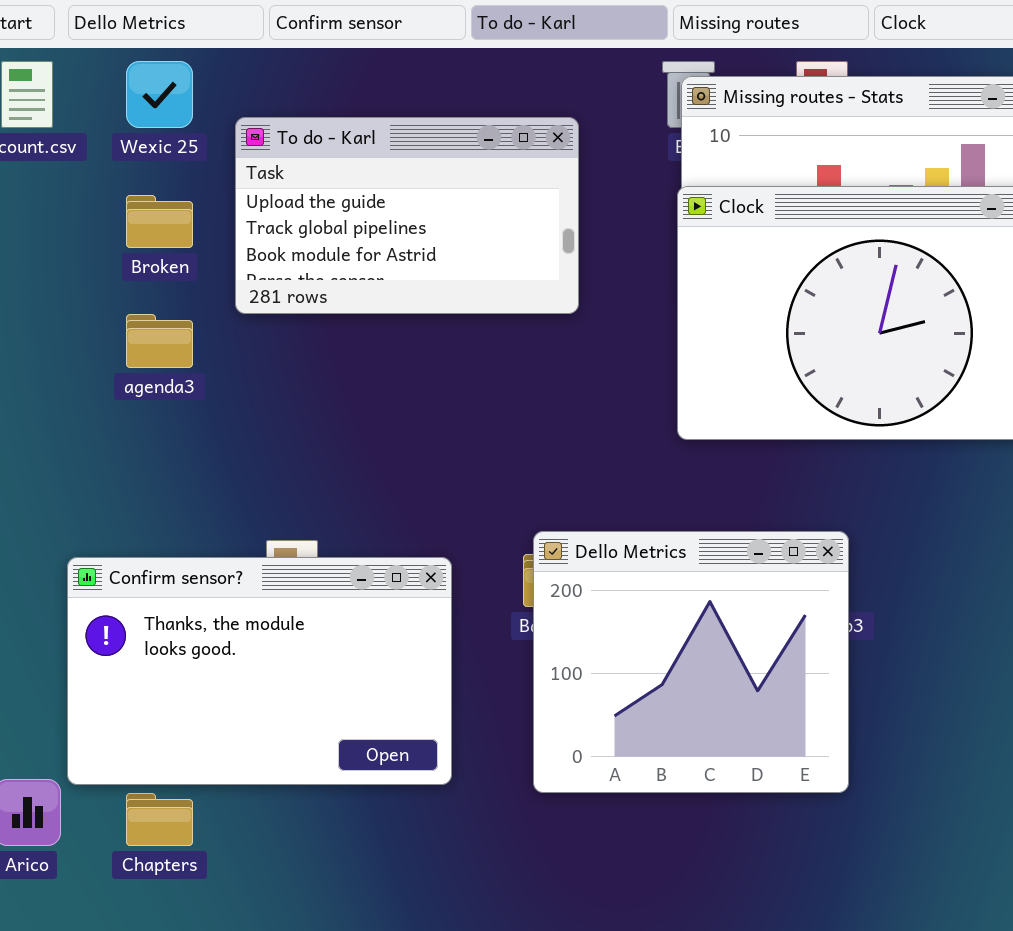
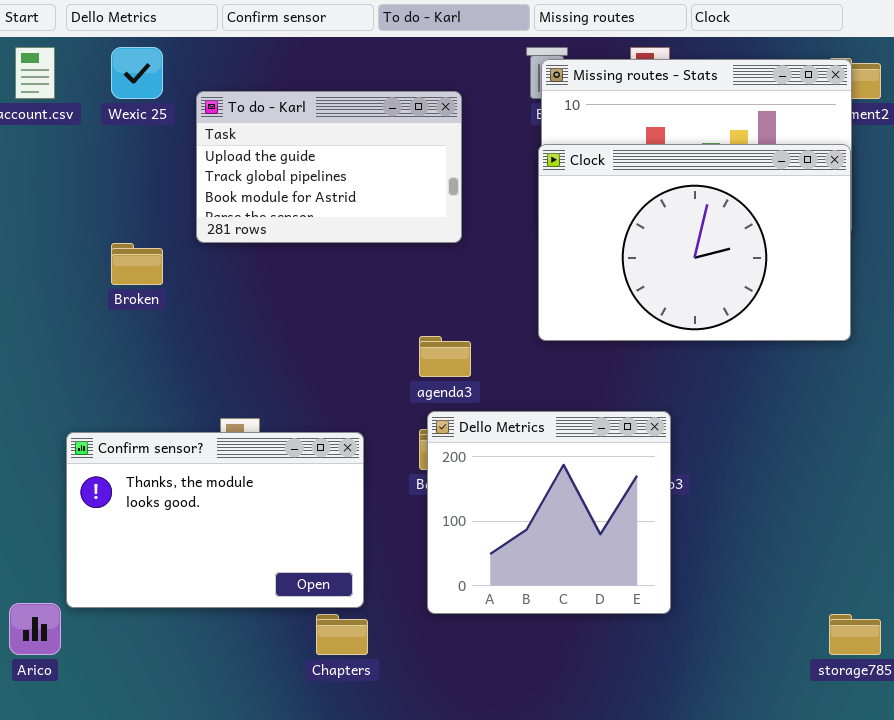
Broken: [126,195,193,248] -> [111,243,163,285], moved
agenda3: [126,314,193,368] -> [419,336,471,377], moved
Chapters: [126,793,193,846] -> [316,614,368,655], moved

